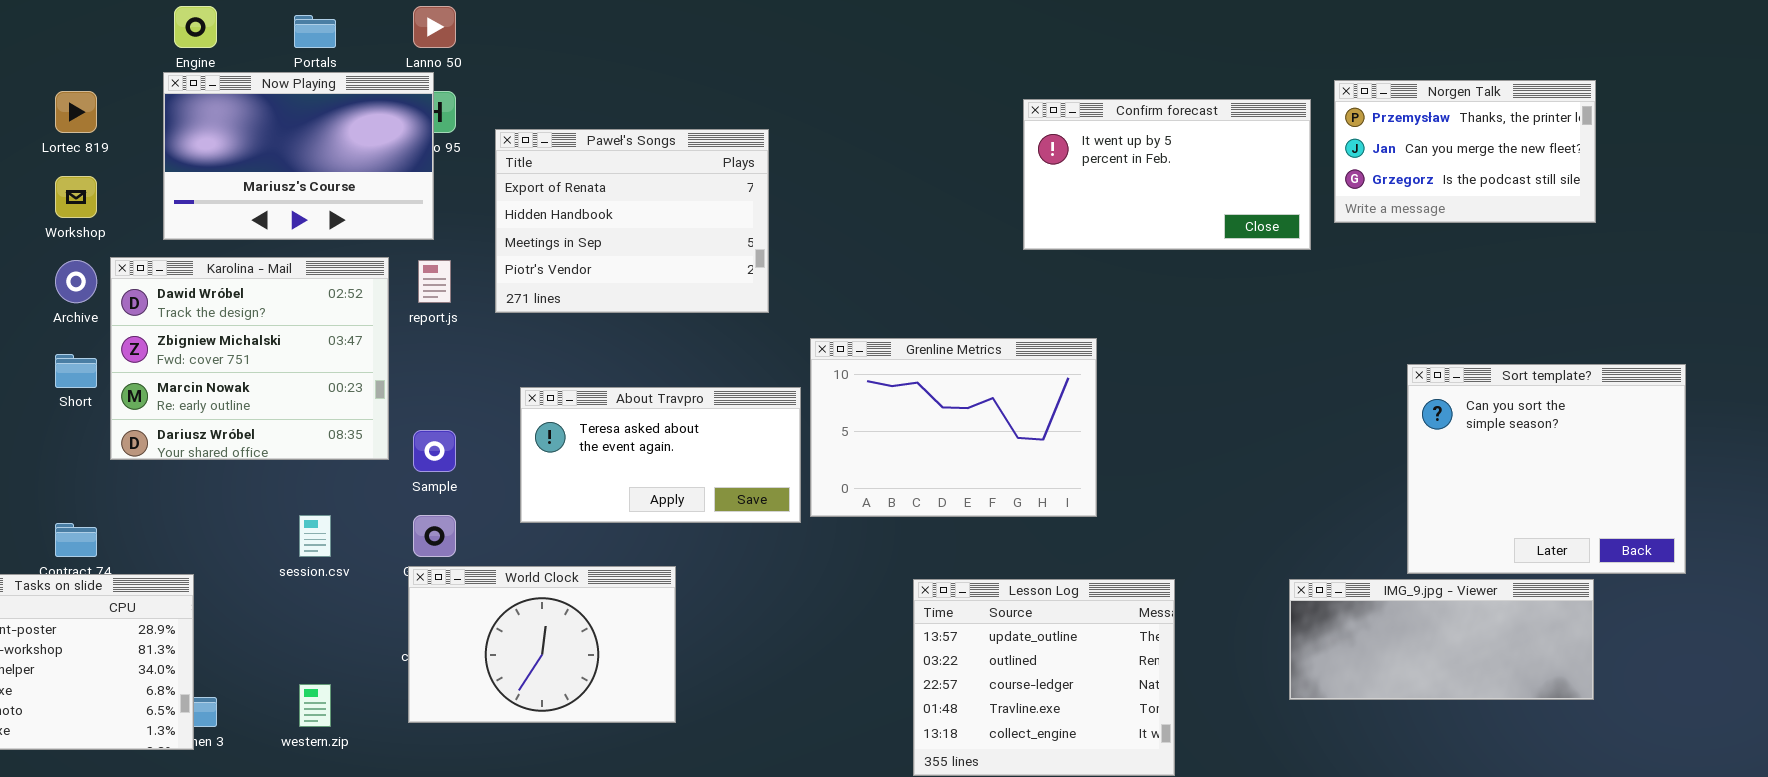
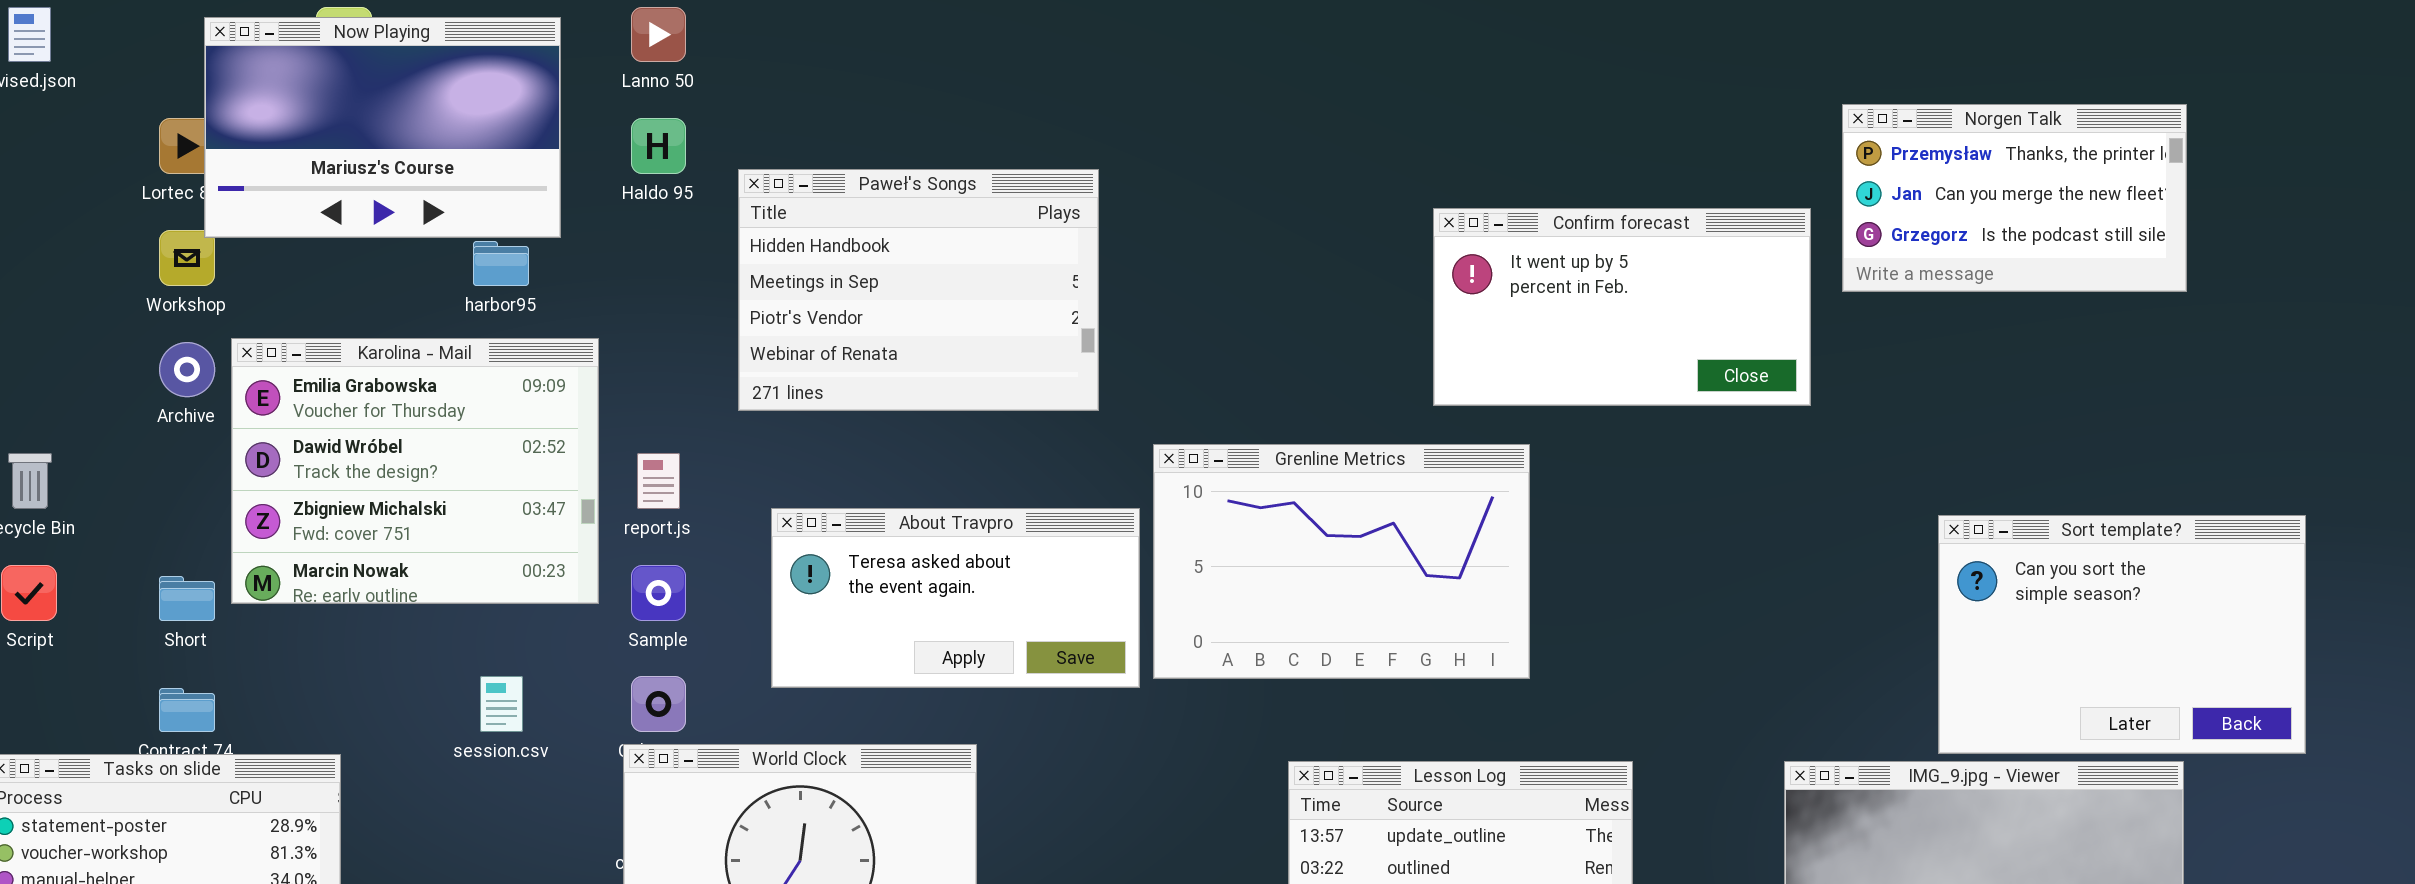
Now Playing: [163,72,434,240] -> [204,17,561,238], moved
Confirm forecast: [1023,99,1311,250] -> [1433,208,1811,406], moved
Paweł's Songs: [495,129,769,313] -> [738,169,1099,411], scrolled down 1 row
Karolina - Mail: [110,257,389,460] -> [231,338,599,604], scrolled up 1 row
report.js: [418,260,451,303] -> [637,453,680,509], moved
Short: [55,354,97,388] -> [159,576,215,621], moved
Sort template?: [1407,364,1686,574] -> [1938,515,2306,754], resized

